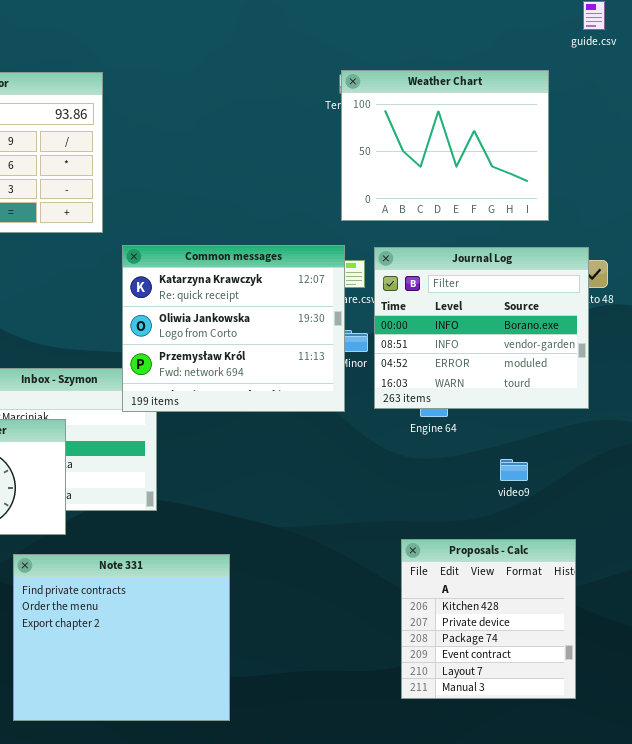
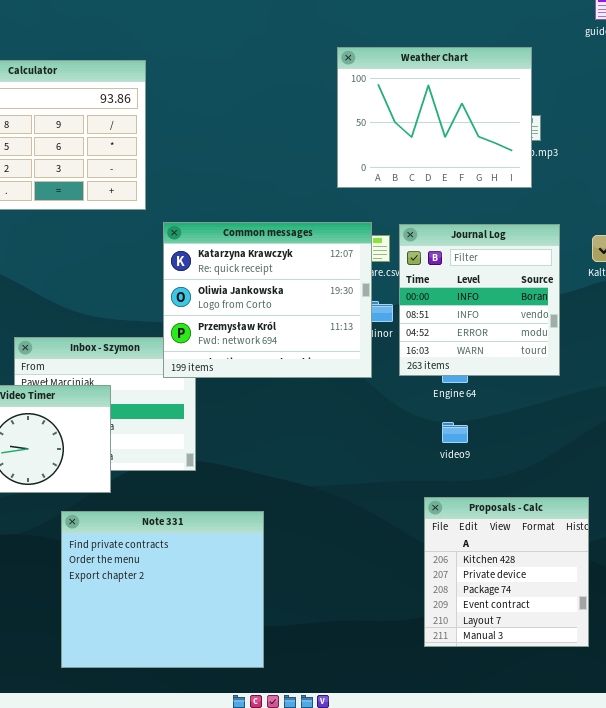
Weather Chart: [341,70,549,221] -> [337,47,532,188], moved
Journal Log: [374,247,589,409] -> [399,224,560,376], resized
video9: [500,459,528,481] -> [442,422,468,443], moved

